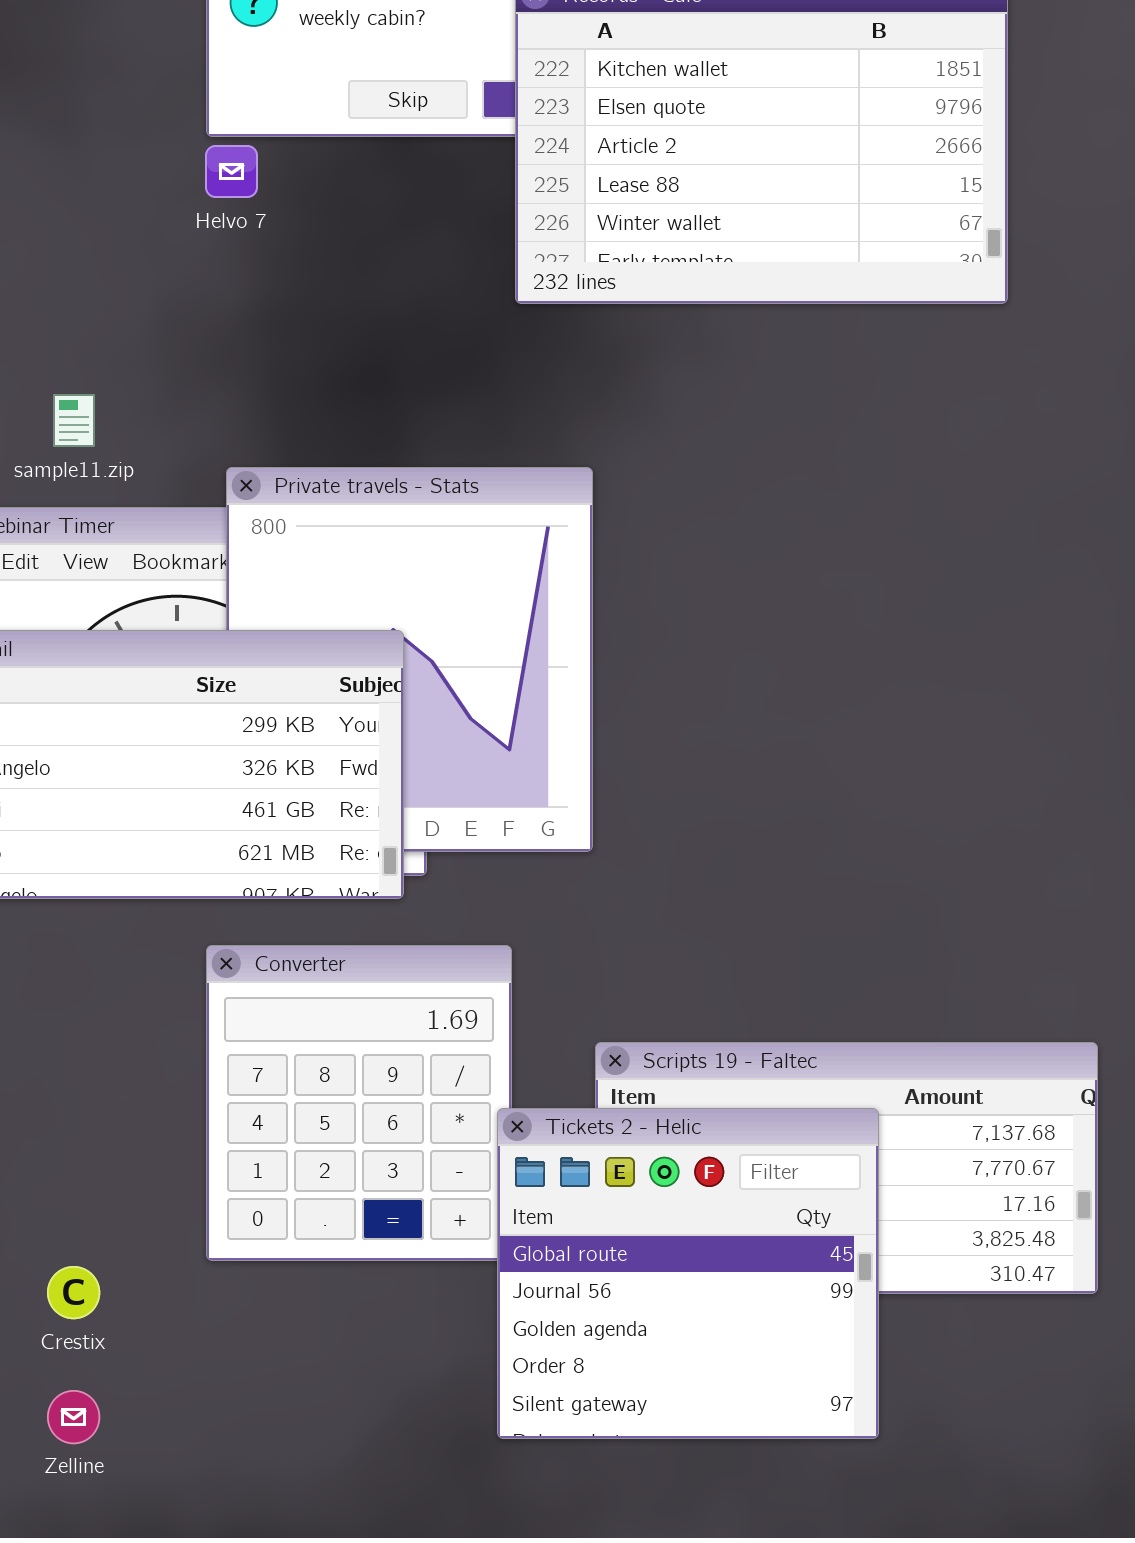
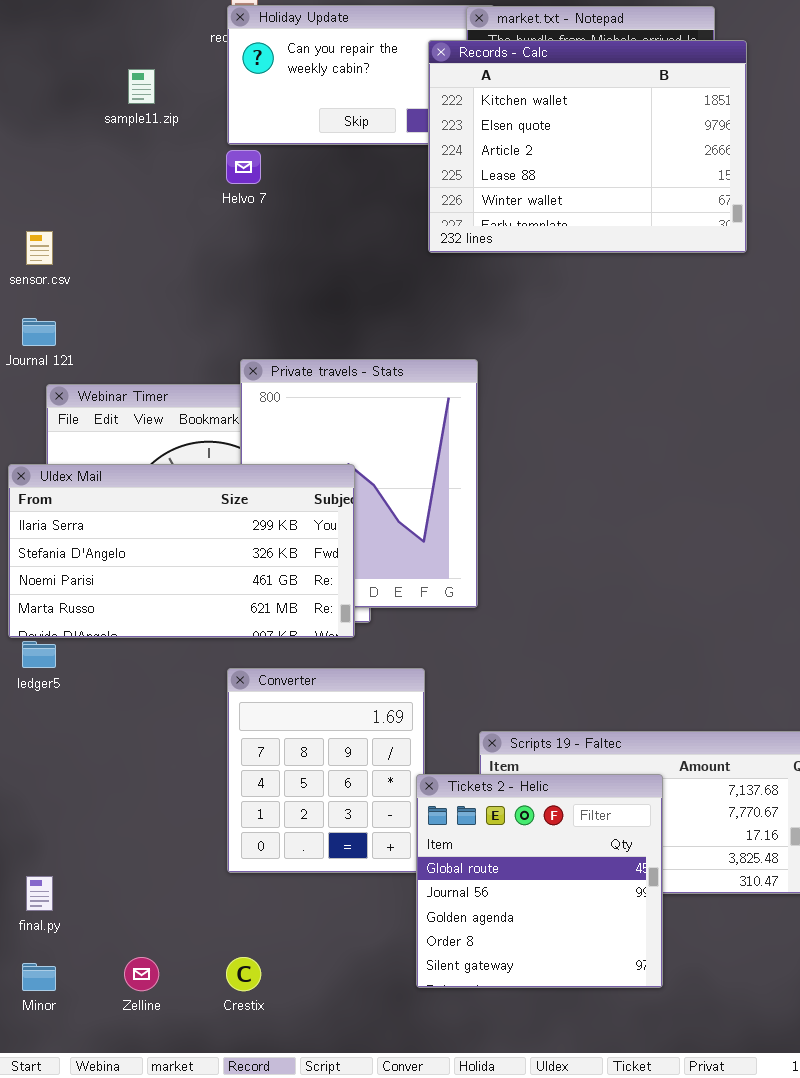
sample11.zip: [53,394,95,447] -> [128,69,155,104], moved
Crestix: [47,1266,100,1319] -> [226,957,261,991], moved

